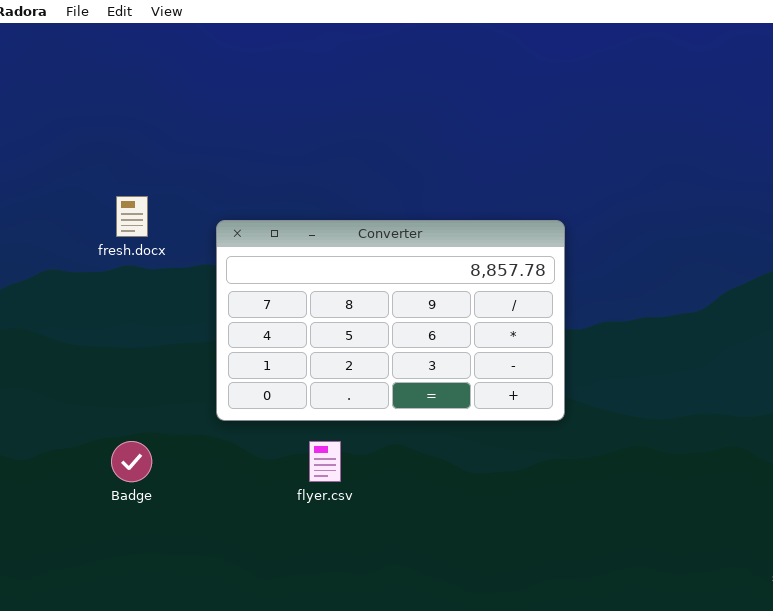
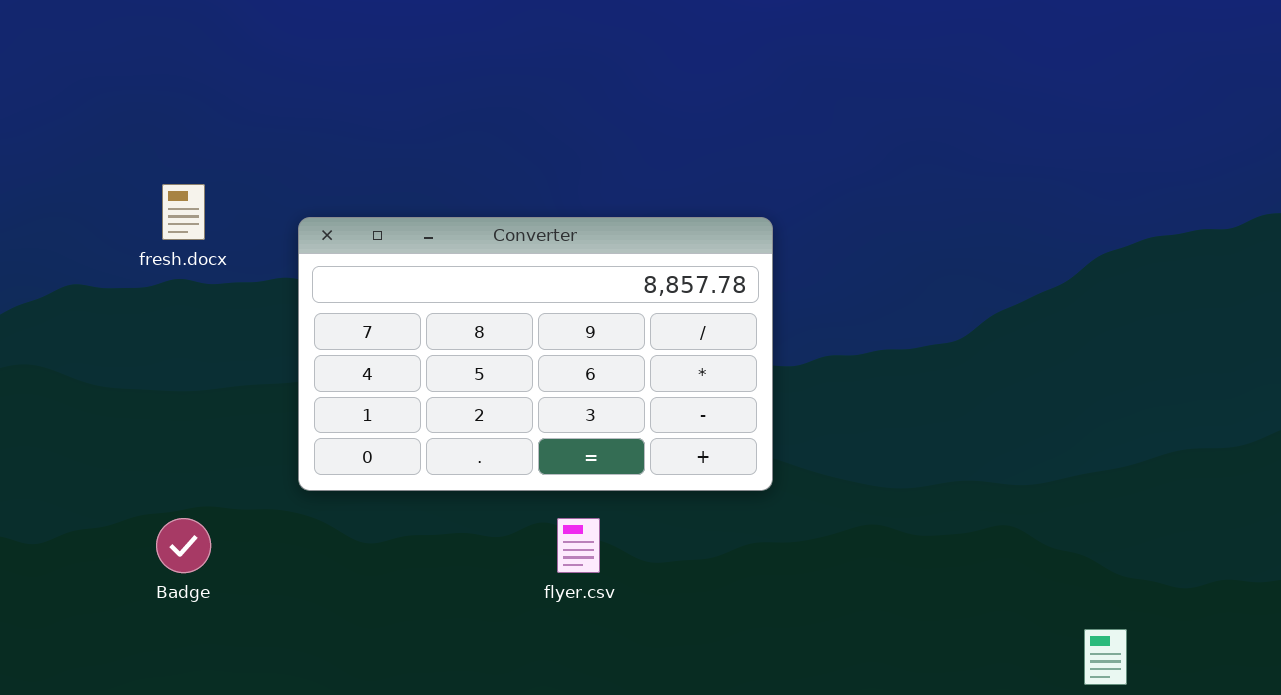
flyer.csv: [309,441,341,482] -> [557,518,600,573], moved

